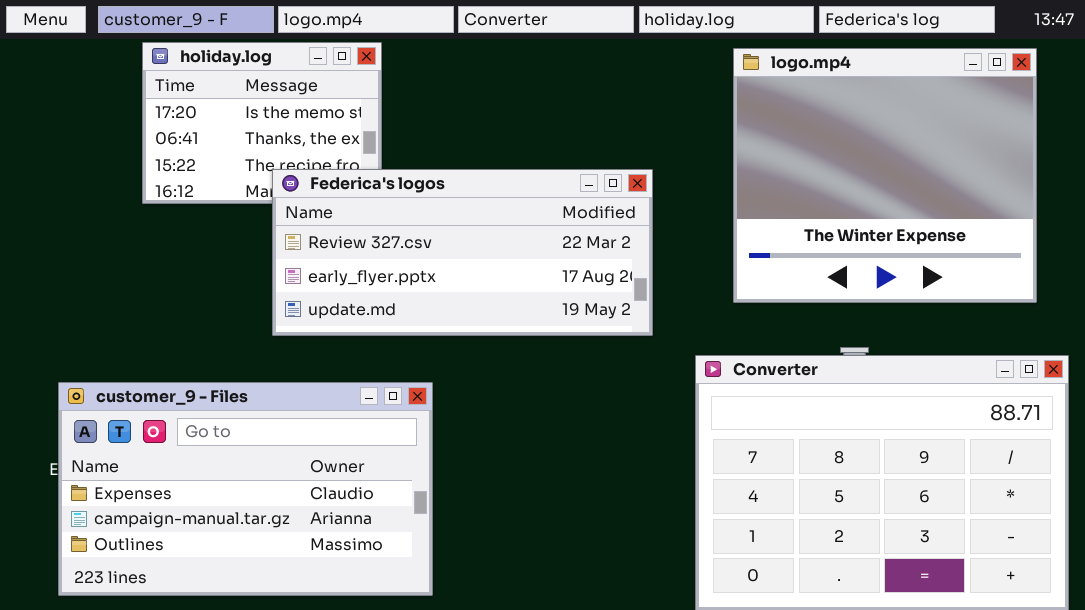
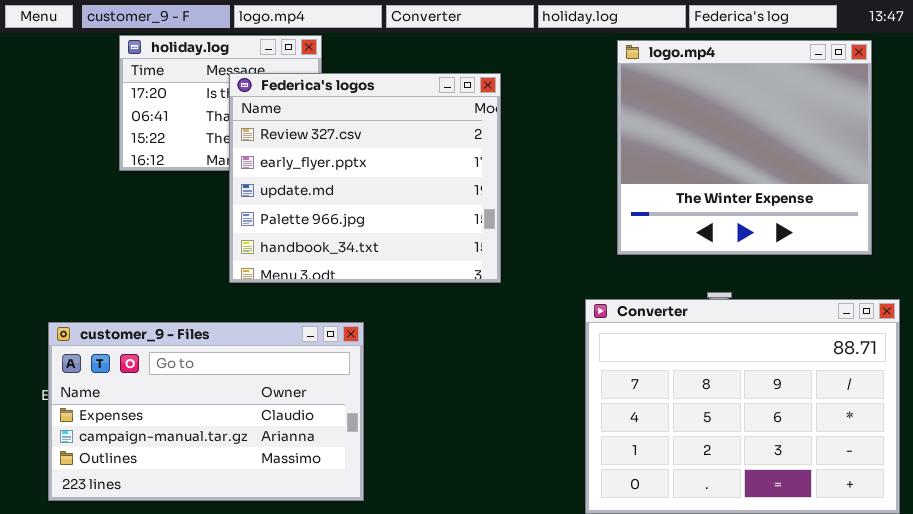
Federica's logos: [272,169,653,336] -> [229,73,501,283], resized

